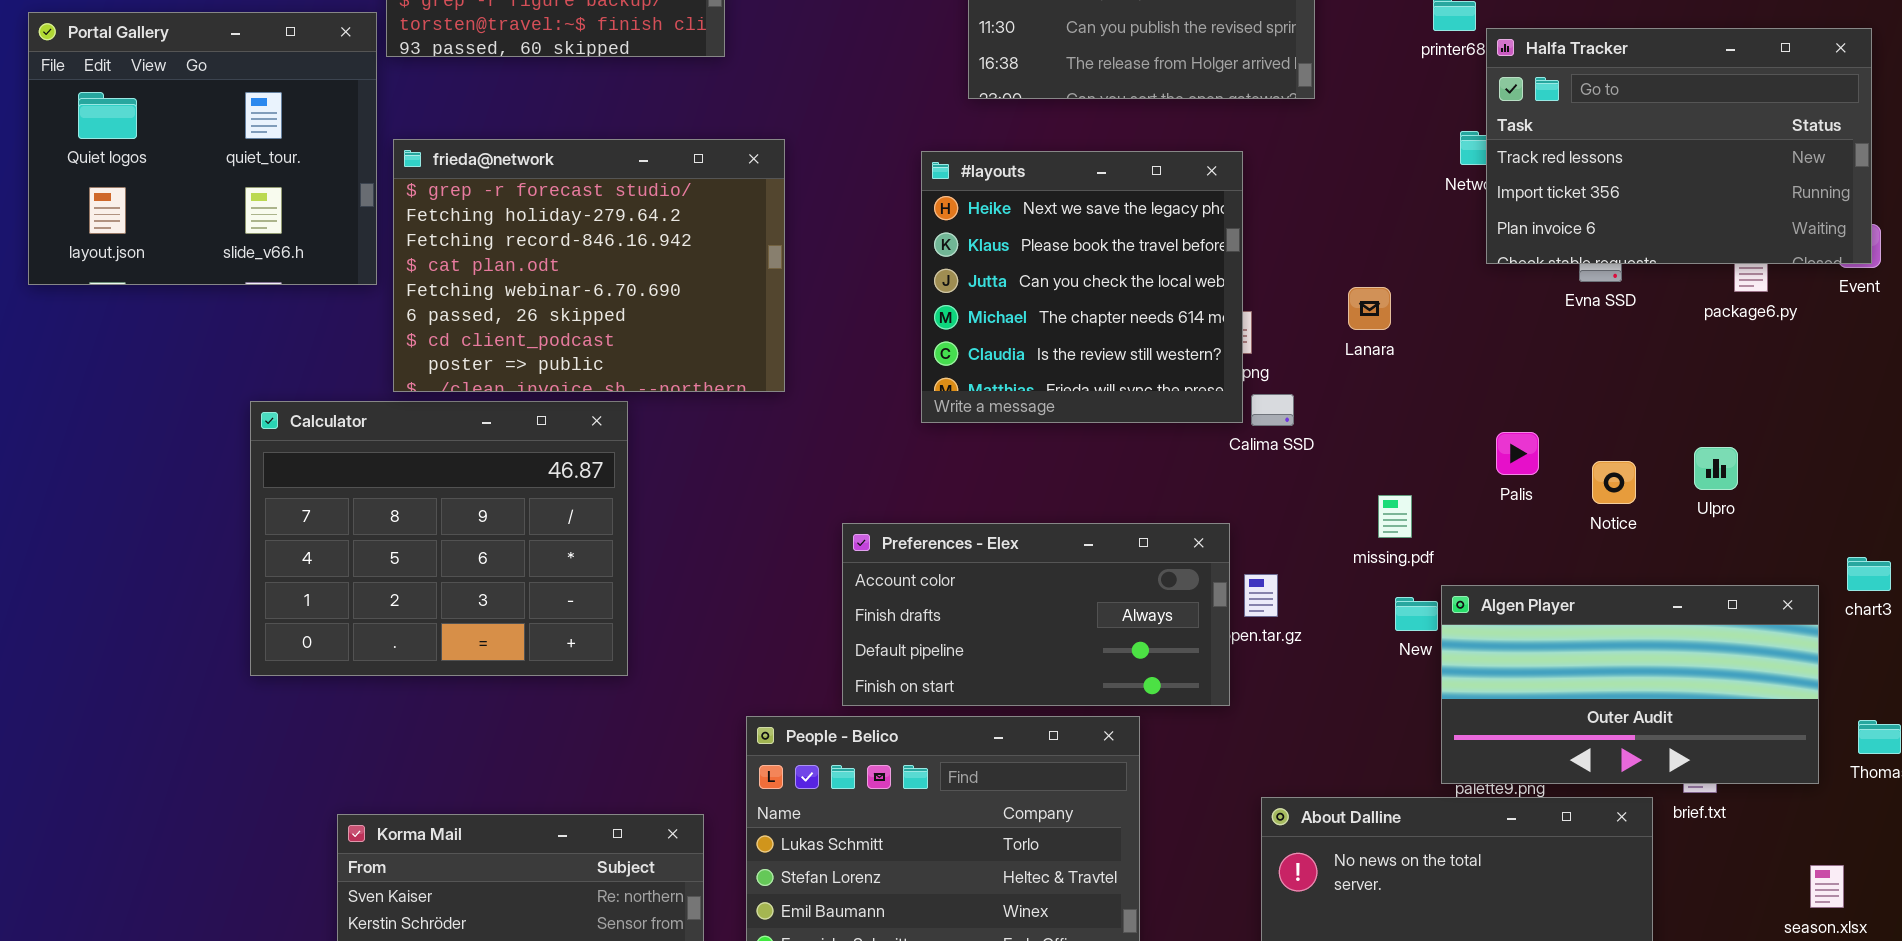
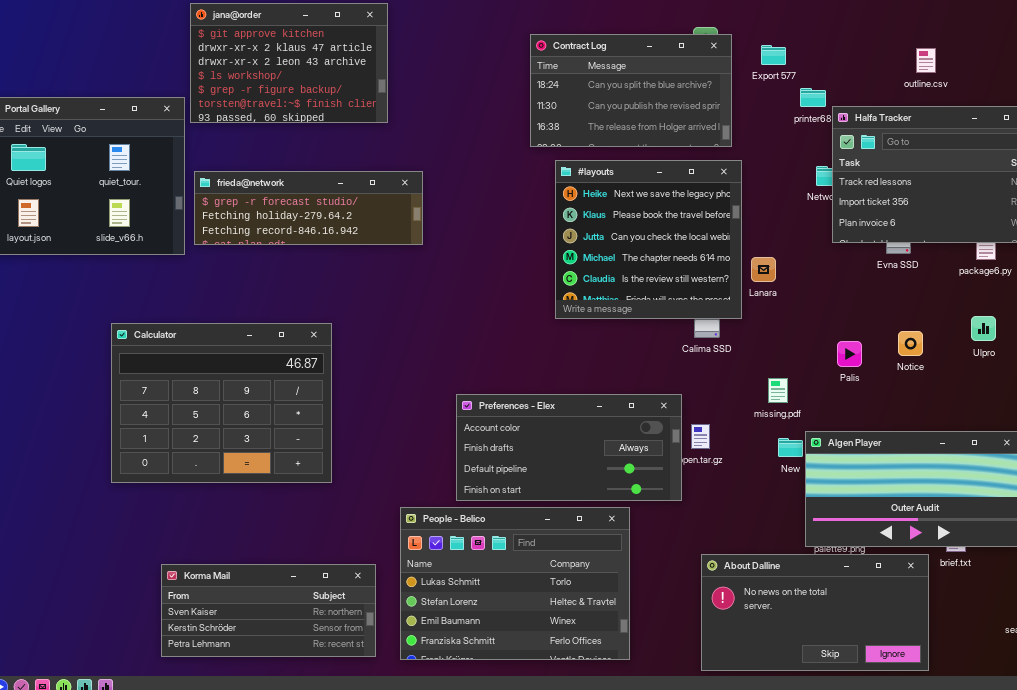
frieda@network: [393,139,785,392] -> [194,171,423,245], resized
#layouts: [921,151,1243,423] -> [555,160,742,319], moved
Ulpro: [1694,447,1738,490] -> [971,316,996,341], moved
Notice: [1592,461,1636,504] -> [898,331,923,356], moved

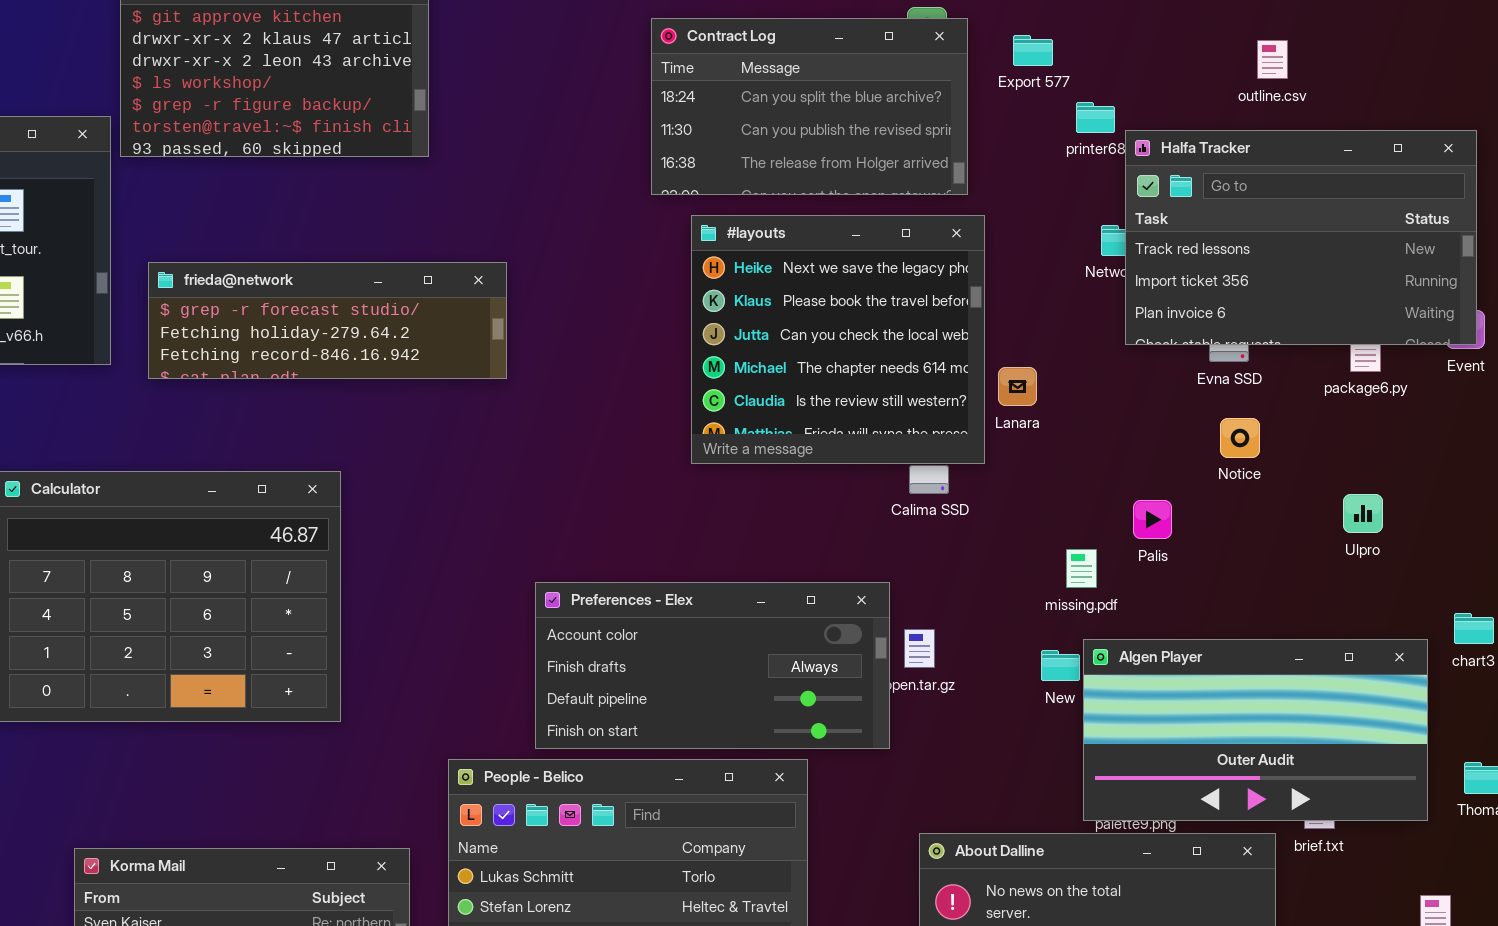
frieda@network: [194,171,423,245] -> [148,262,507,379], moved
Ulpro: [971,316,996,341] -> [1343,494,1383,533], moved
Notice: [898,331,923,356] -> [1220,418,1260,458], moved
missing.pdf: [768,378,788,403] -> [1066,549,1097,588], moved

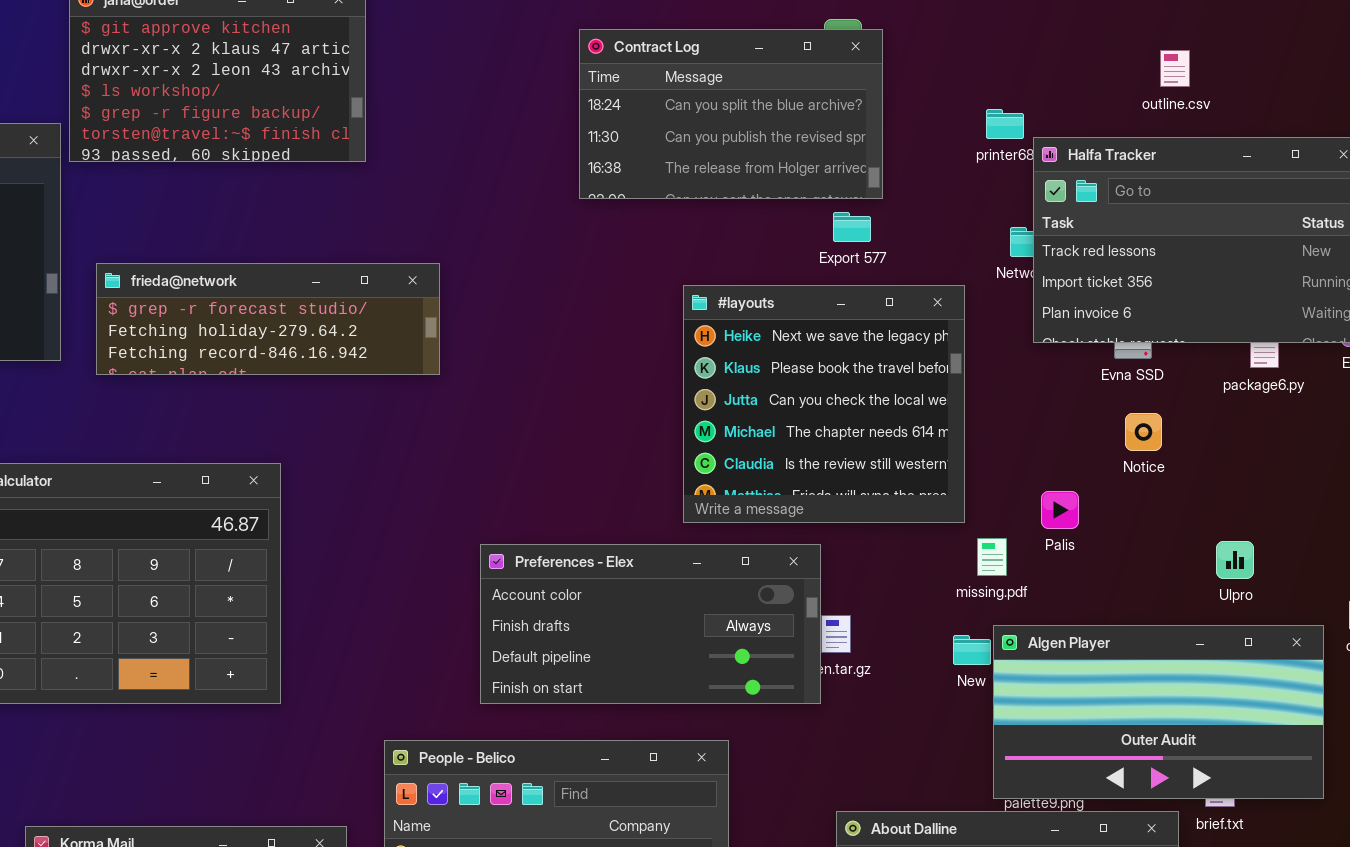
Export 577: [1013,35,1053,66] -> [833,212,871,242], moved
#layouts: [691,215,985,464] -> [683,285,965,523], moved
Ulpro: [1343,494,1383,533] -> [1216,541,1254,579], moved
Preferences - Elex: [535,582,890,749] -> [480,544,821,704], moved

